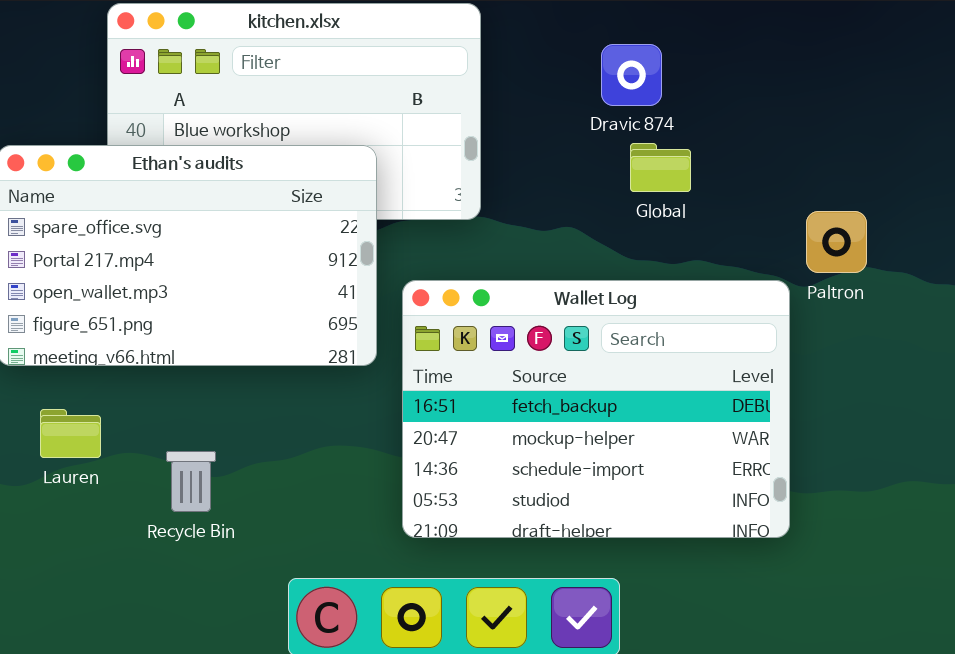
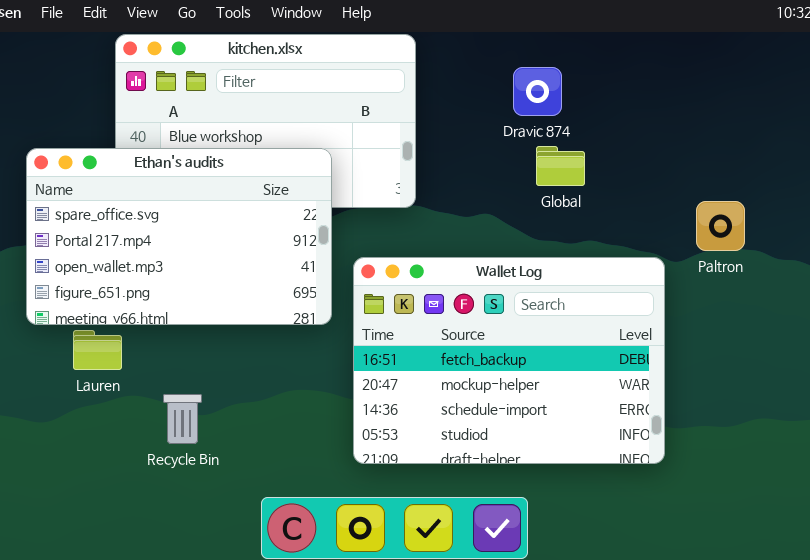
Paltron: [806,211,867,273] -> [696,201,745,251], moved
Lauren: [40,409,101,458] -> [73,330,122,370], moved

